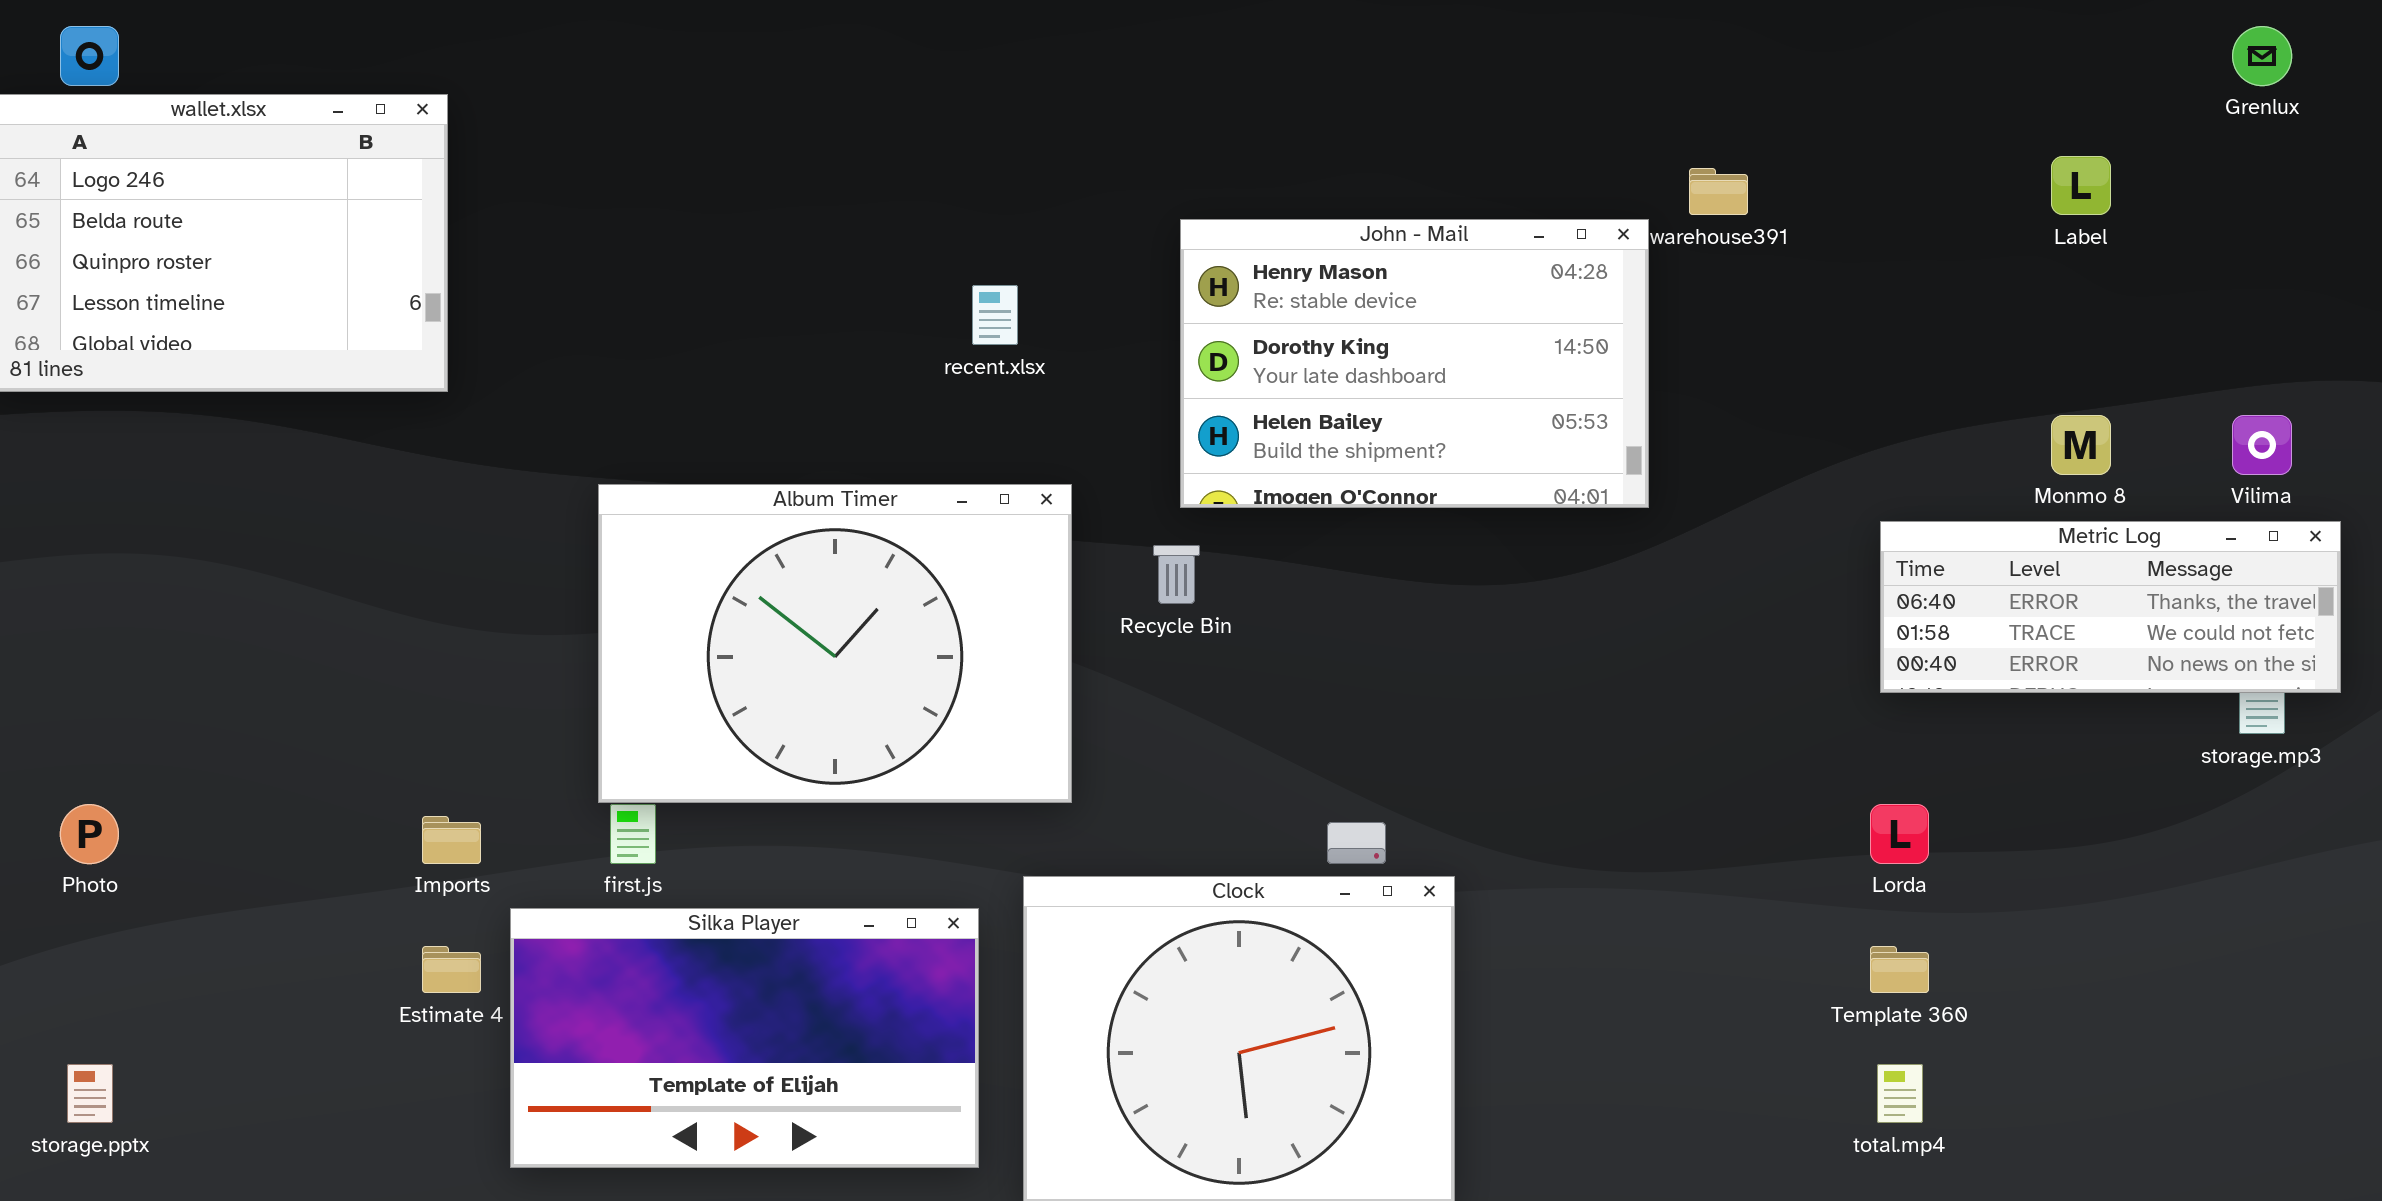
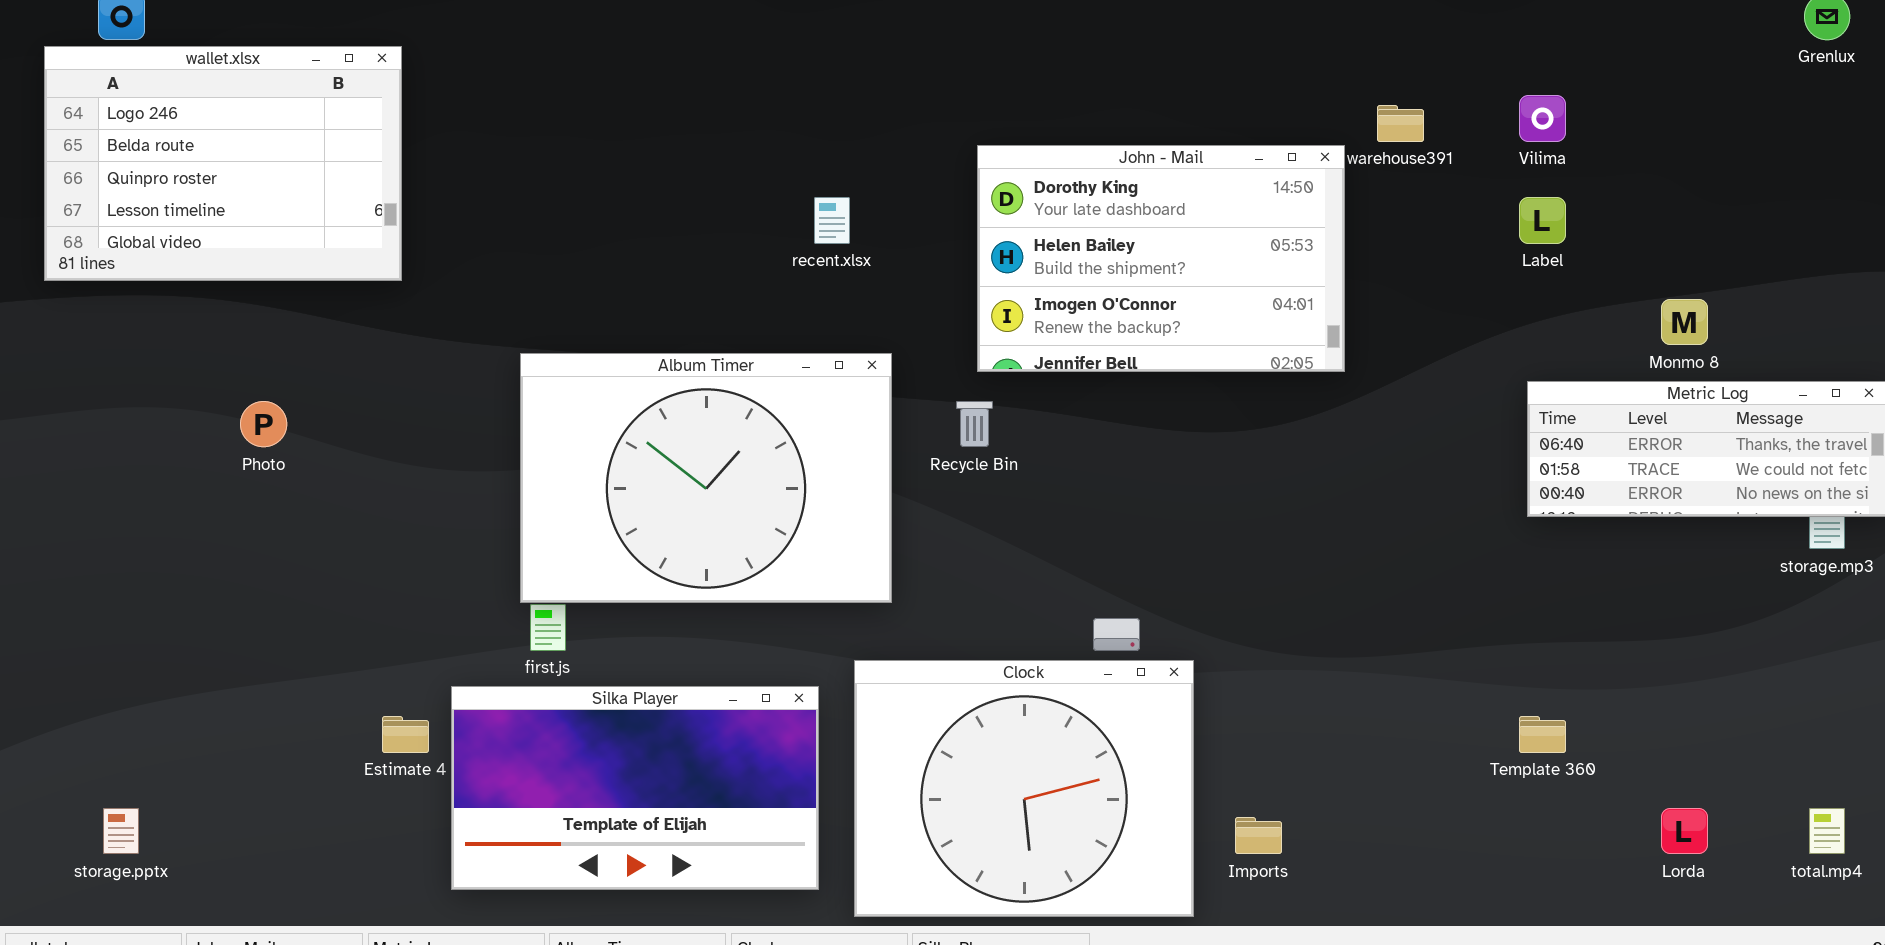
Label: [2051,156,2111,215] -> [1519,197,1566,244], moved
John - Mail: [1180,219,1649,508] -> [977,145,1345,372], scrolled down 1 row
Vilima: [2232,415,2292,475] -> [1519,95,1566,142], moved
Photo: [60,804,119,864] -> [240,401,287,447], moved
Lorda: [1870,804,1929,864] -> [1661,808,1708,854], moved
Imports: [422,816,481,864] -> [1235,817,1282,854], moved
total.mp4: [1877,1064,1923,1123] -> [1809,808,1845,854], moved

